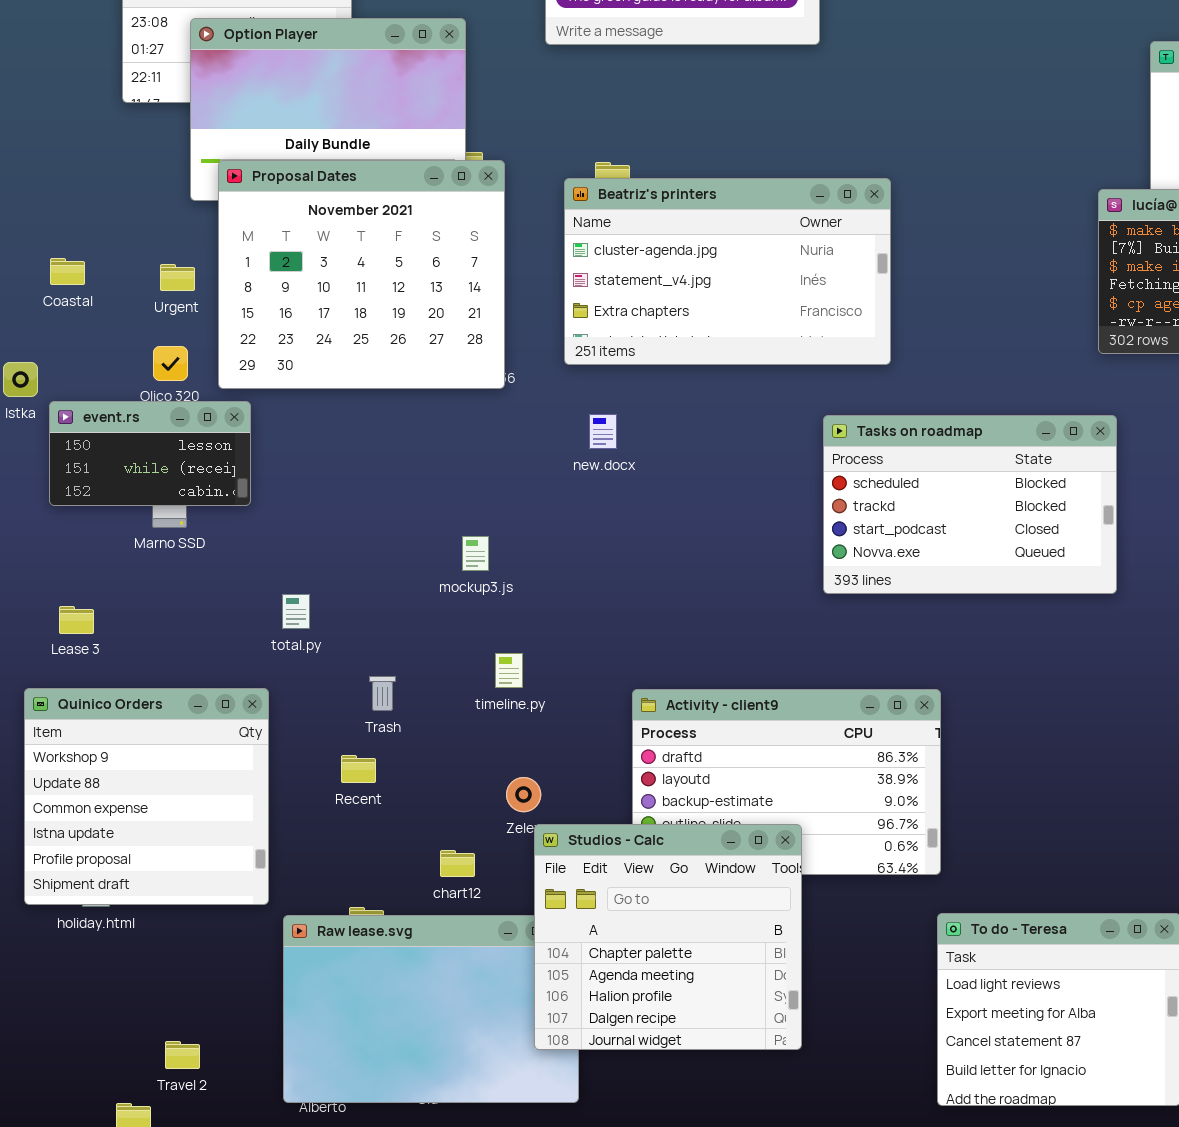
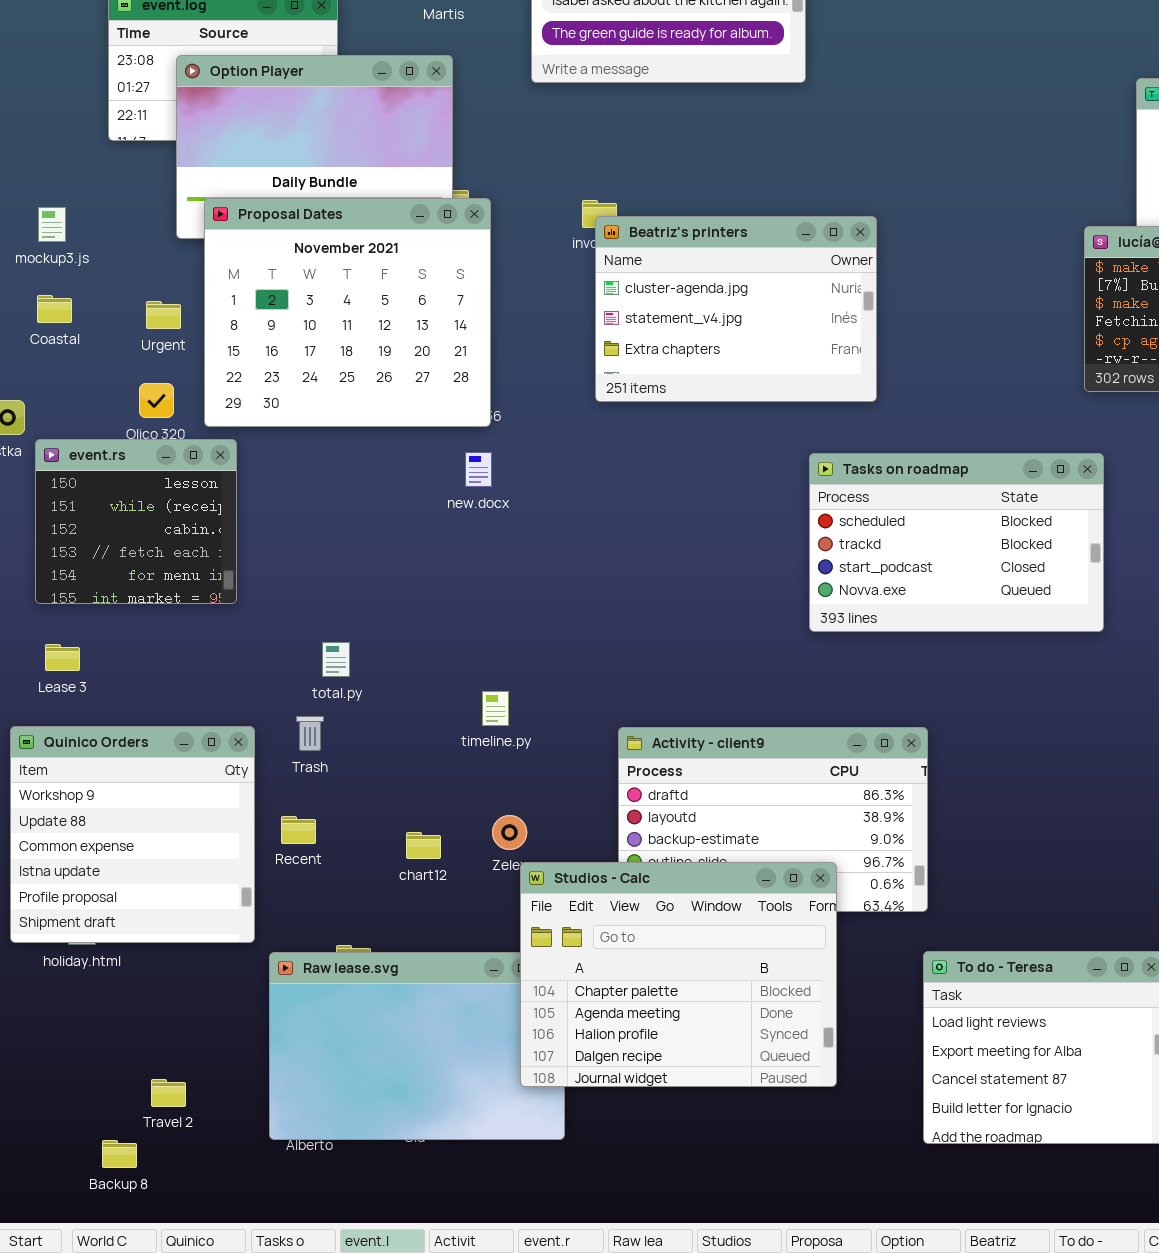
Beatriz's printers: [564,178,891,365] -> [595,216,877,402], resized
event.rs: [49,401,251,506] -> [35,439,237,604], resized
new.docx: [589,414,617,449] -> [465,452,492,487], moved
mockup3.js: [462,536,489,571] -> [38,207,66,242], moved
total.py: [282,594,310,629] -> [322,642,350,677], moved
Trash: [369,676,396,711] -> [296,716,324,751], moved
Recent: [341,755,376,783] -> [281,816,316,844], moved
Studios - Calc: [534,824,802,1050] -> [520,862,837,1087], resized
chart12: [440,850,475,877] -> [406,832,441,859], moved

